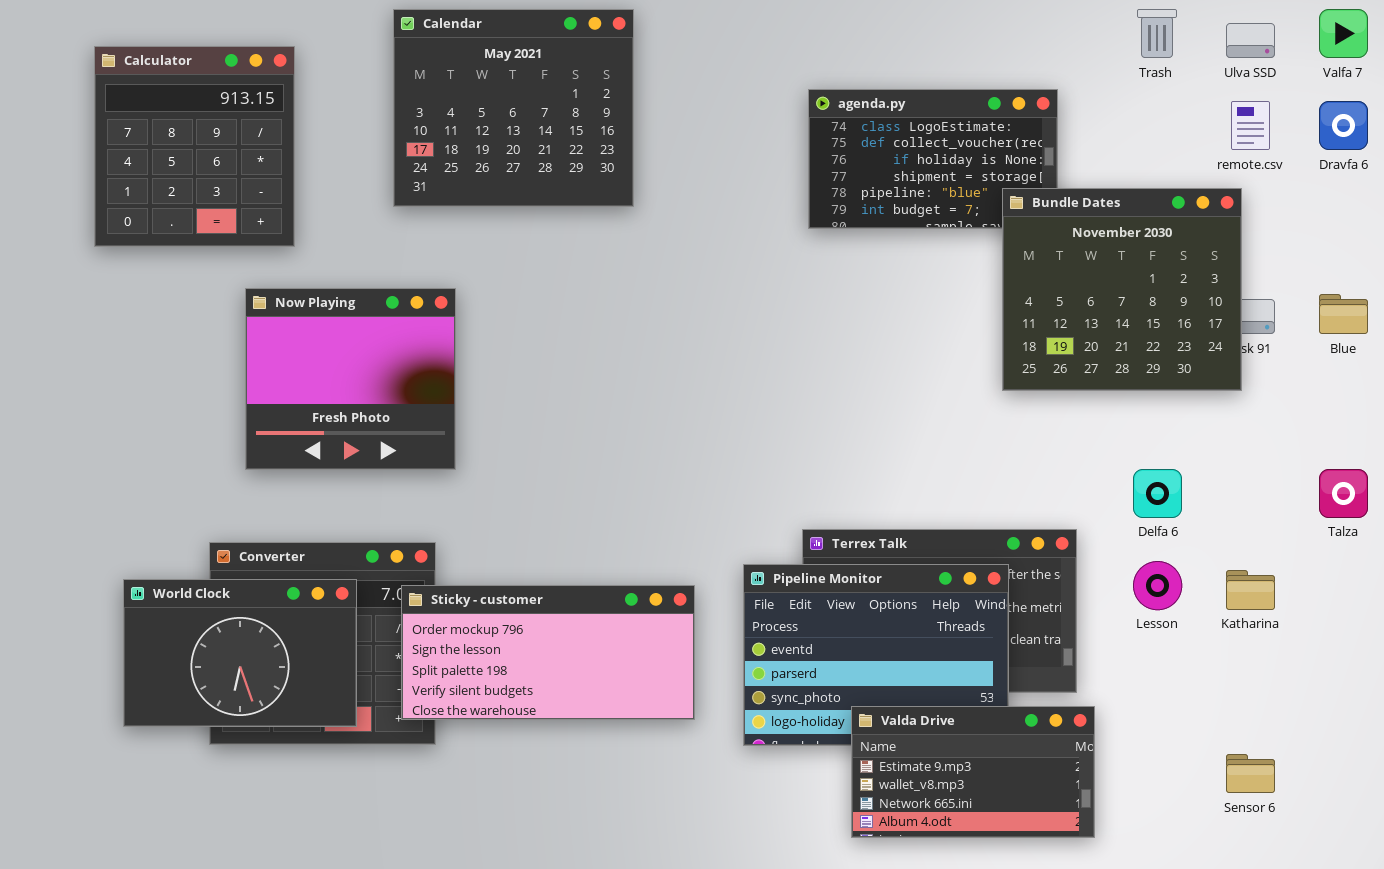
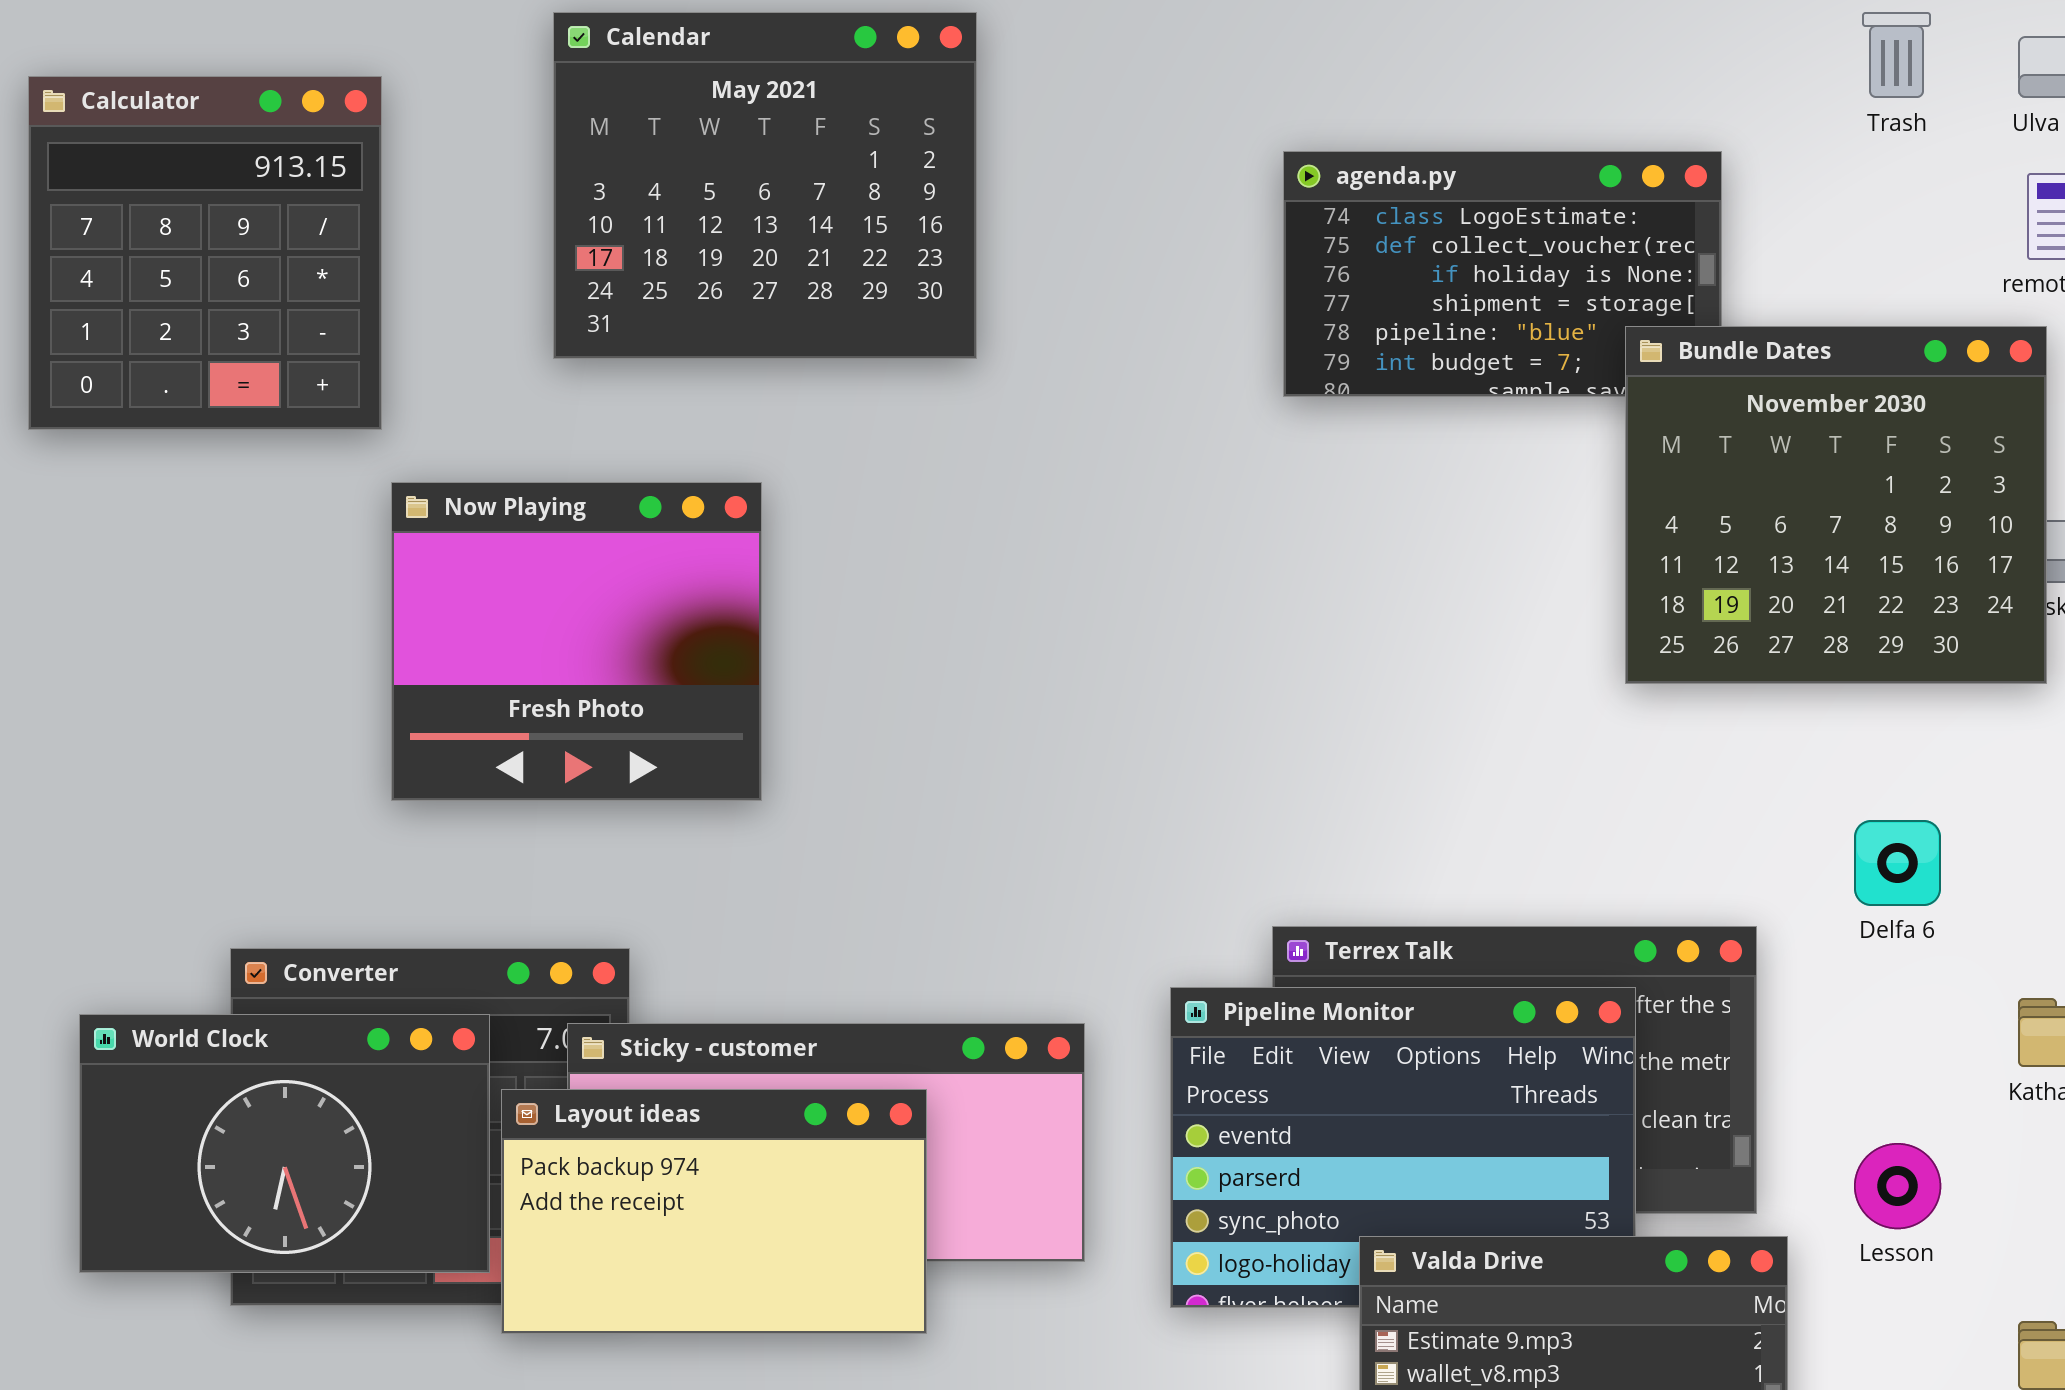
Now Playing: [245,288,456,470] -> [391,482,762,801], moved
Lesson: [1133,561,1182,610] -> [1854,1143,1941,1229], moved
Layout ideas: none -> [501,1089,927,1334], opened

